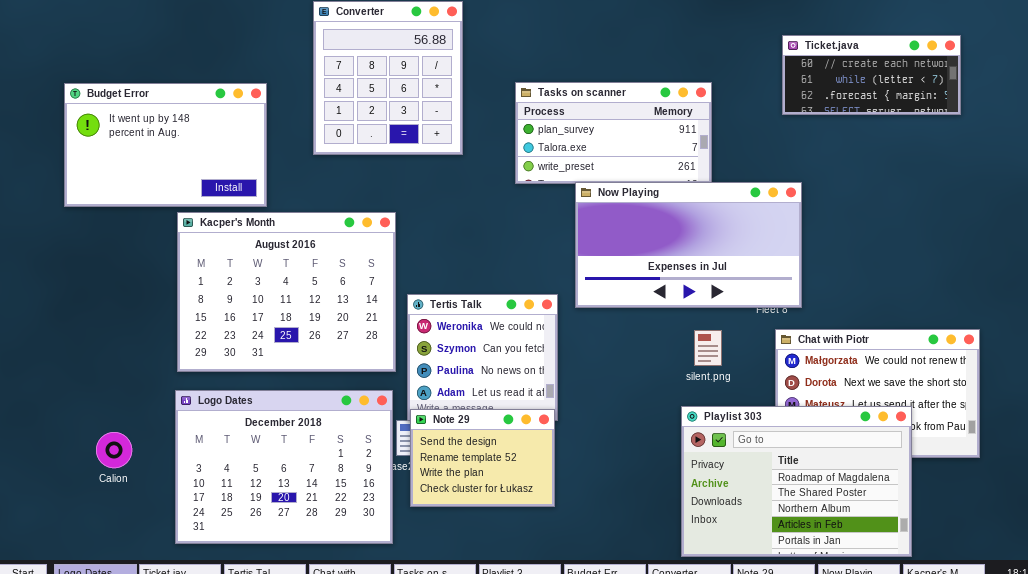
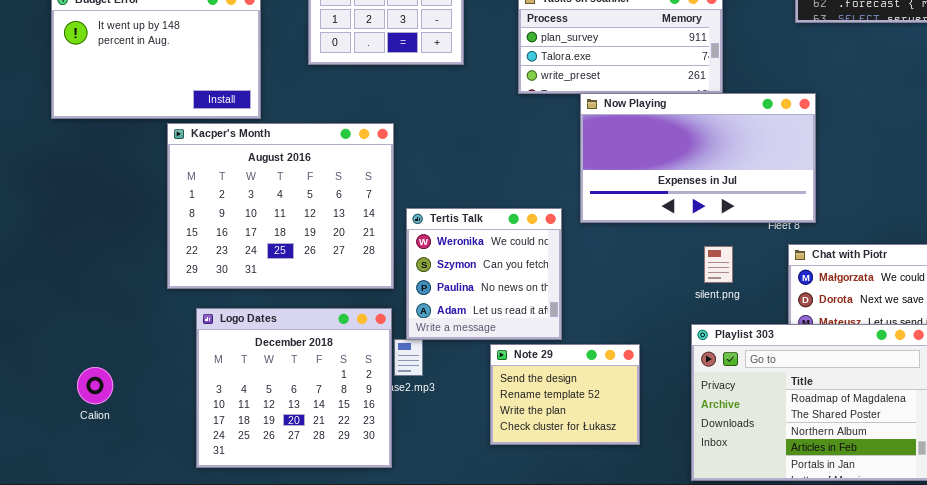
Logo Dates: [175,390,393,544] -> [196,308,392,468], resized
Note 29: [410,409,555,507] -> [490,344,640,445], moved
Calion: [96,432,132,468] -> [77,367,113,404], moved

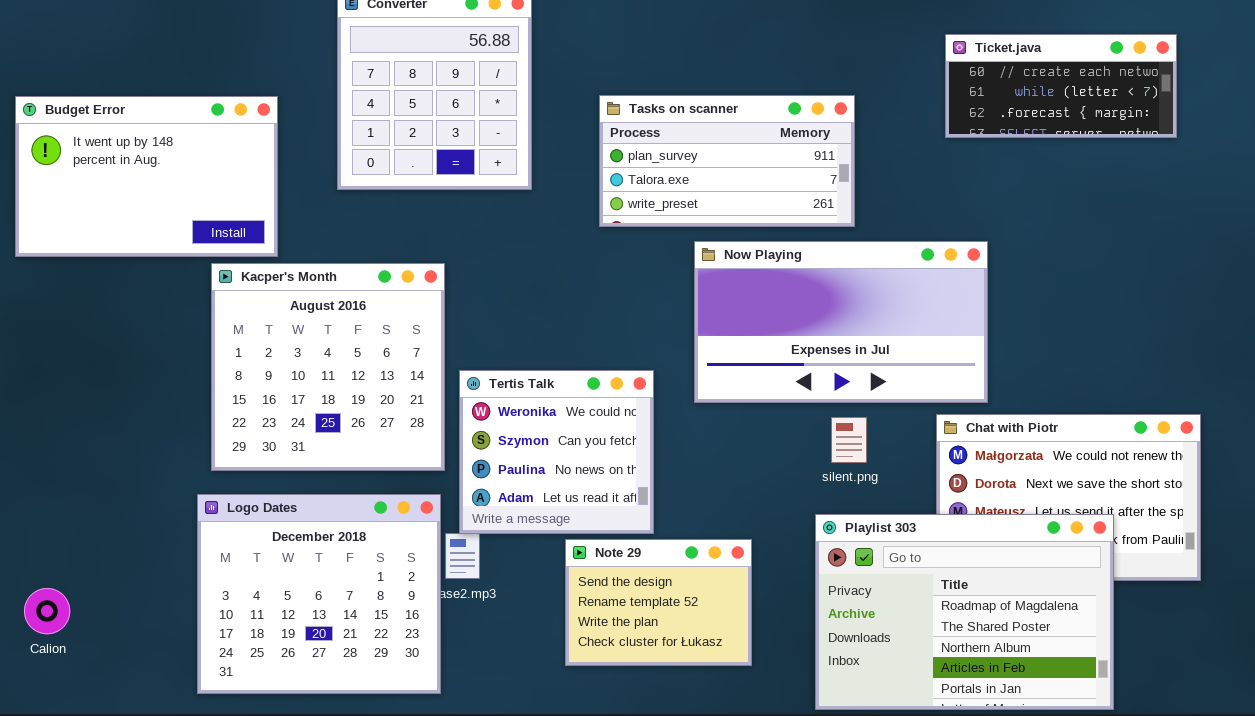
Now Playing: [580,93,816,223] -> [694,241,988,403], moved
Kacper's Month: [167,123,394,289] -> [211,263,445,471], resized
Calion: [77,367,113,404] -> [24,588,70,634], moved

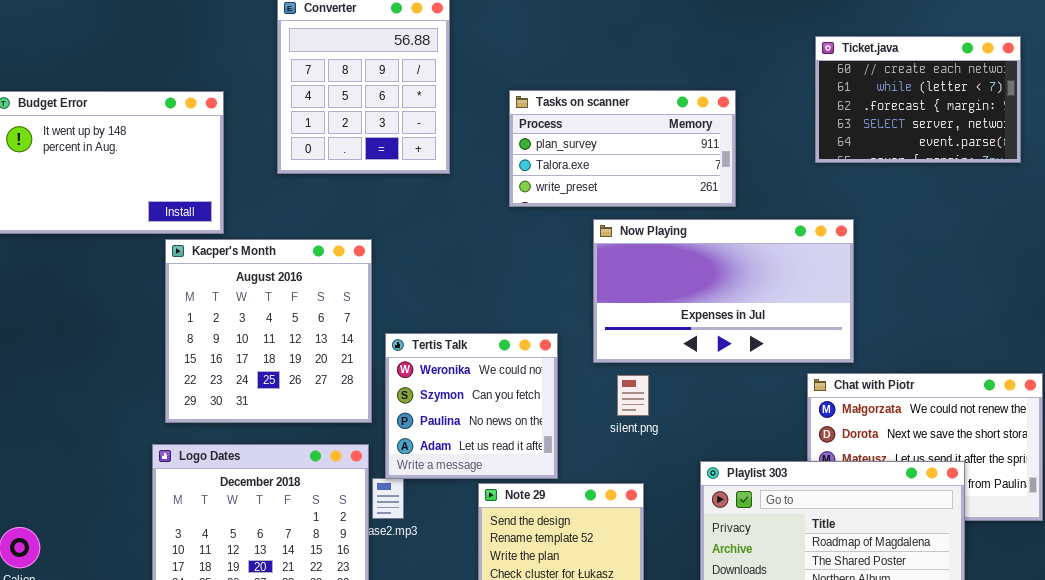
Ticket.java: [945,34,1177,138] -> [815,36,1021,163], resized
silent.png: [831,417,867,463] -> [617,375,649,416], moved

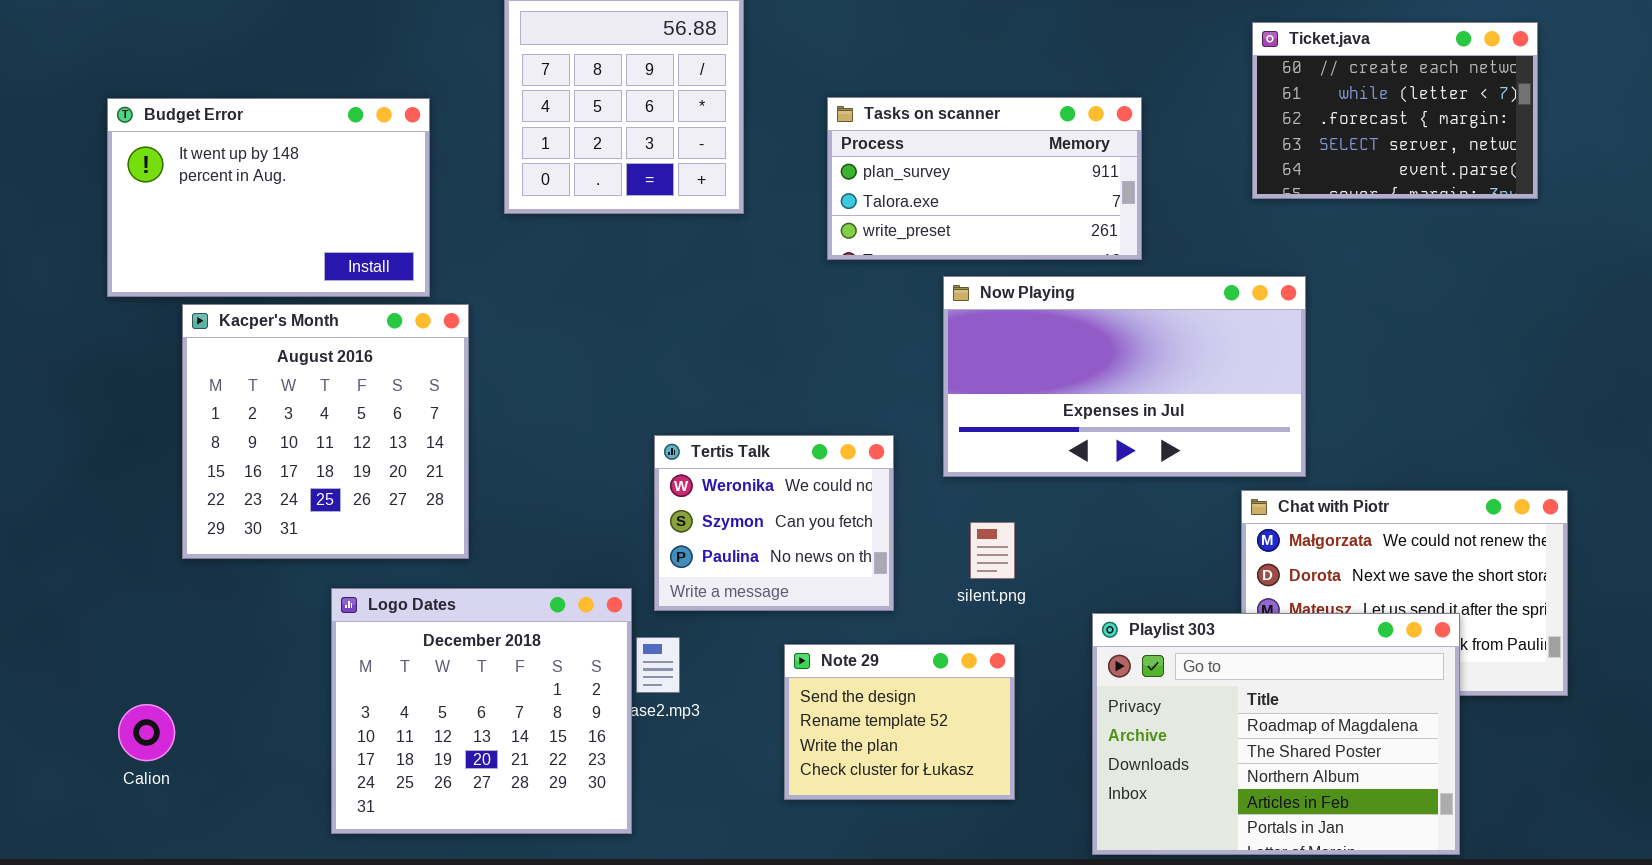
Kacper's Month: [165,239,372,423] -> [182,304,469,559], moved
Tertis Talk: [385,333,558,479] -> [654,435,894,611], resized
silent.png: [617,375,649,416] -> [970,522,1015,579], moved

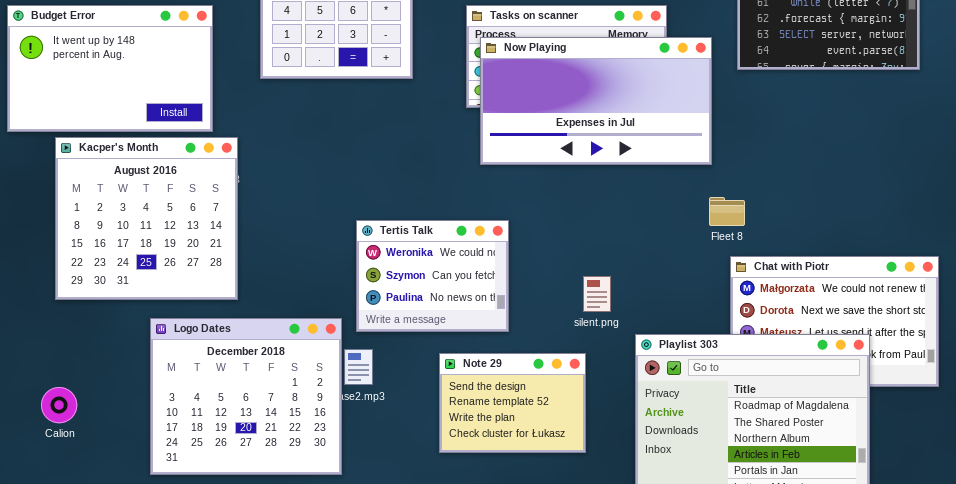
Now Playing: [943,276,1306,477] -> [480,37,712,165], moved
silent.png: [970,522,1015,579] -> [583,276,611,312], moved
Calion: [118,704,175,761] -> [41,387,77,423], moved

